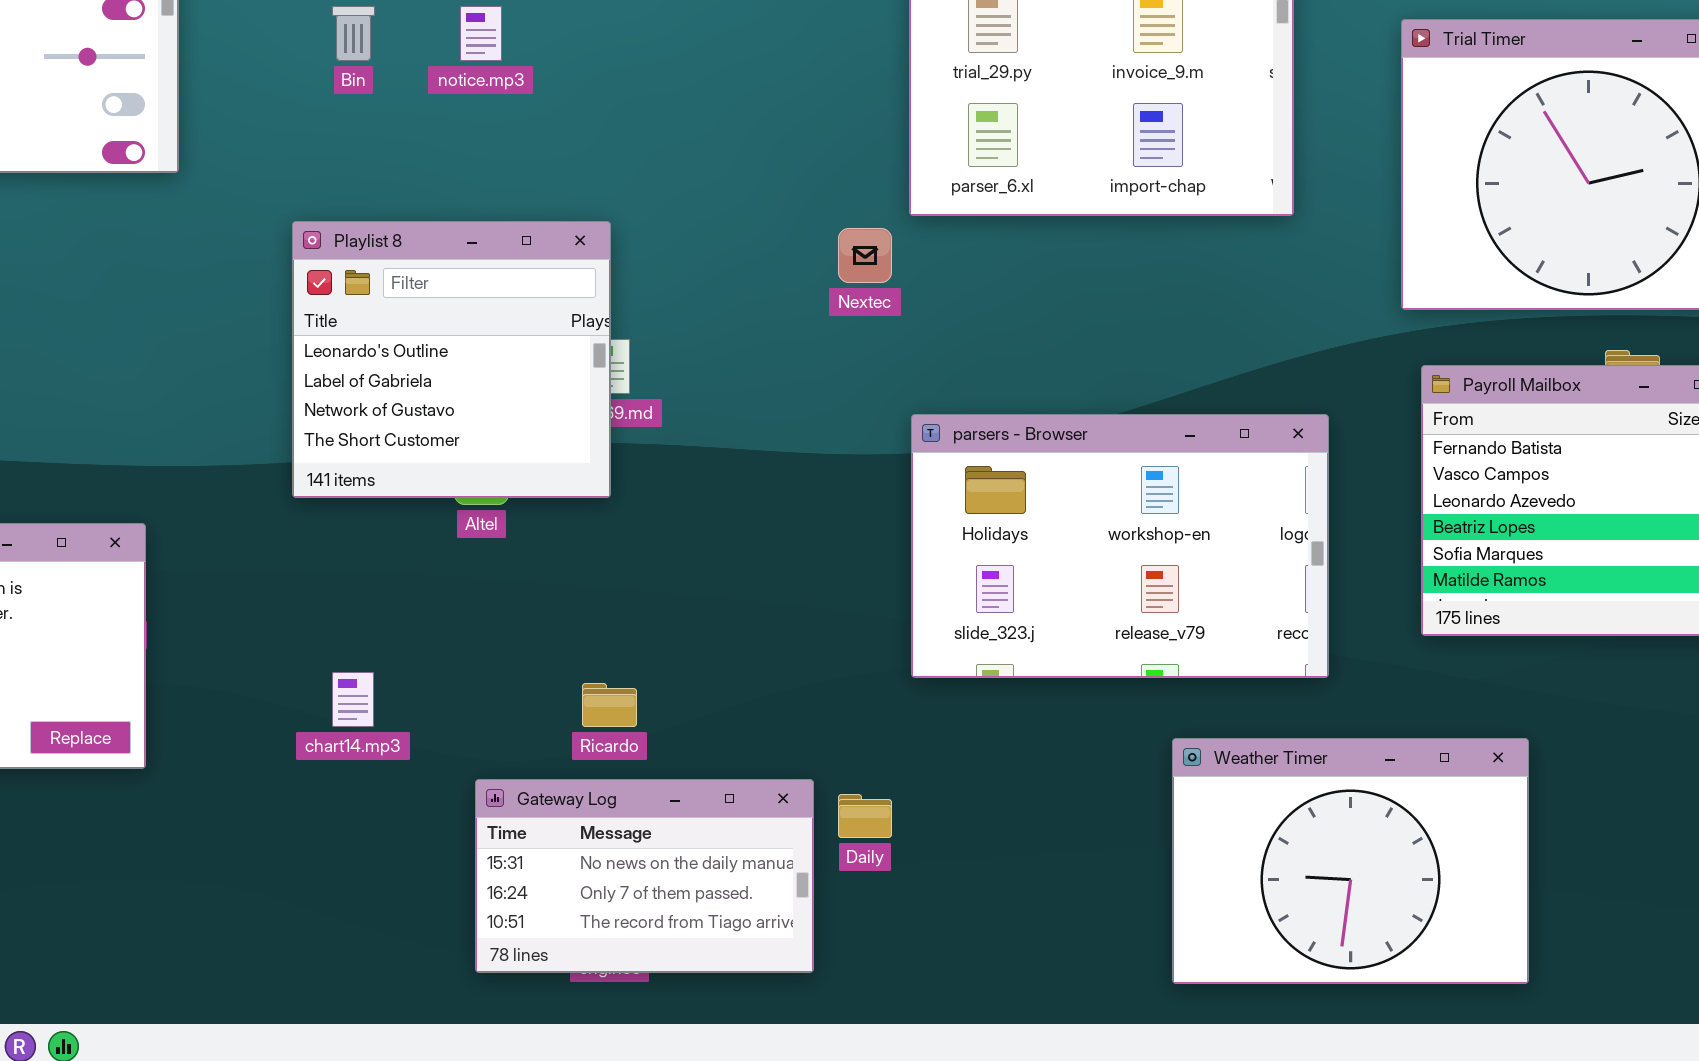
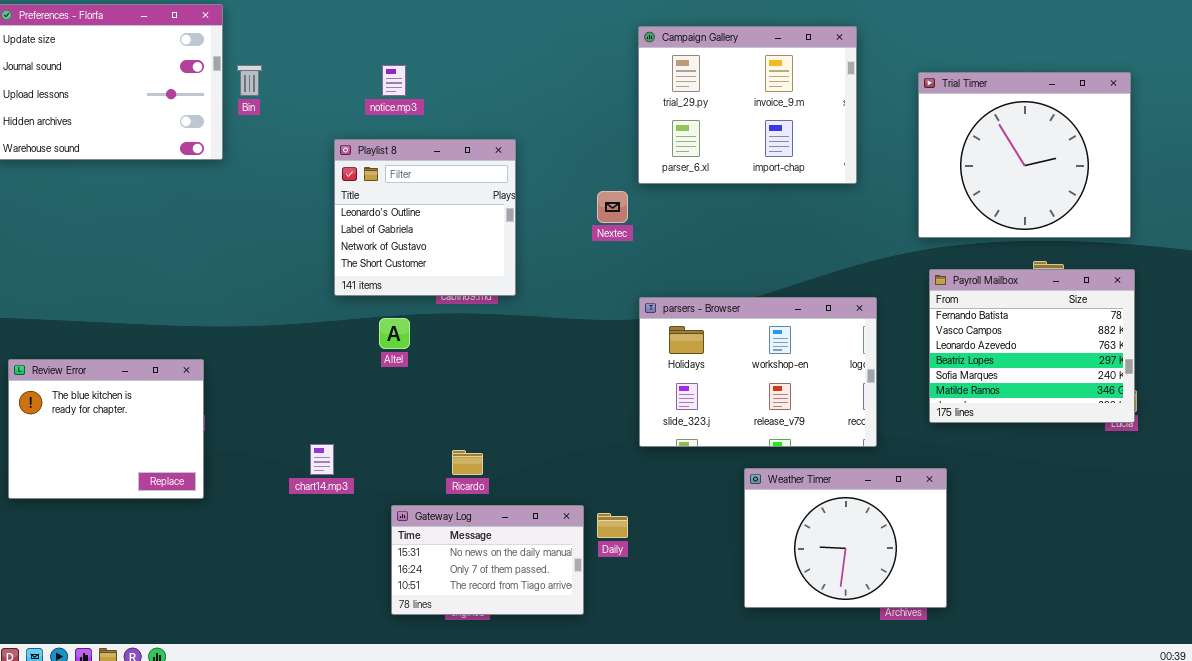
Bin: [332,6,375,61] -> [237,65,262,96], moved
Playlist 8: [292,221,611,498] -> [334,139,516,296], moved
Weather Timer: [1172,738,1529,984] -> [744,468,947,608], moved

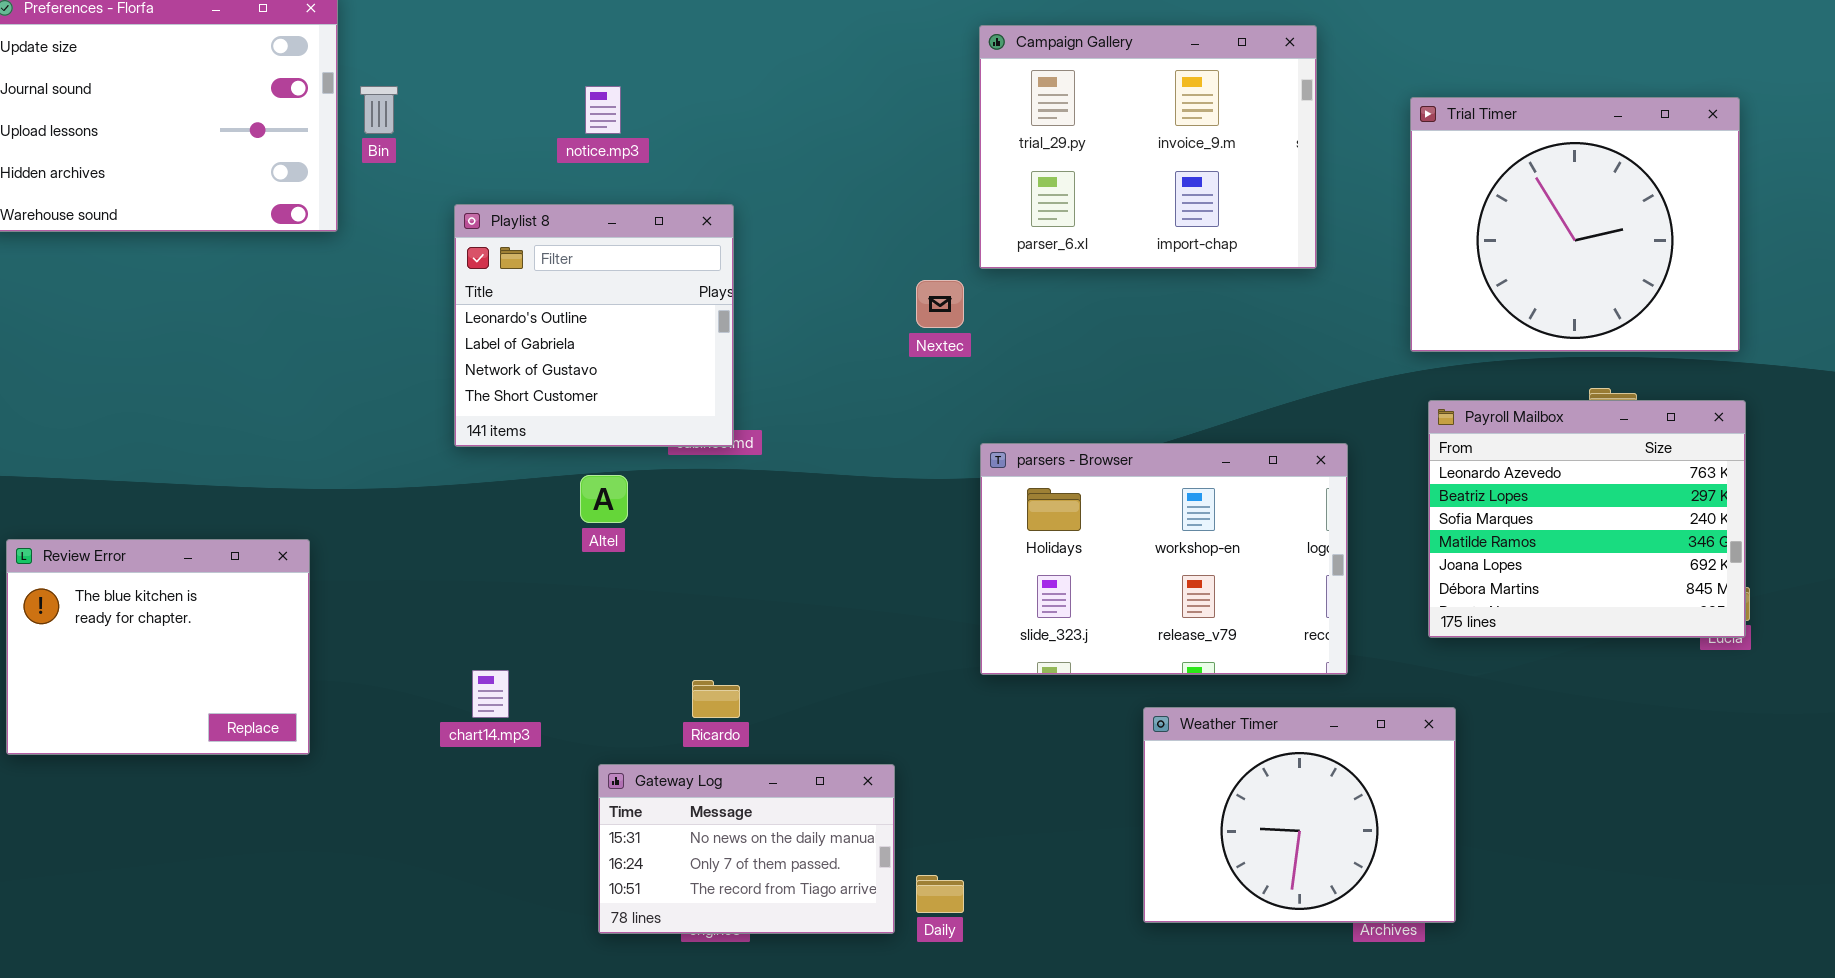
Playlist 8: [334,139,516,296] -> [454,204,734,447], moved
Payroll Mailbox: [929,269,1135,423] -> [1428,400,1746,638], scrolled down 2 rows
Daily: [597,513,628,538] -> [916,875,964,913], moved

